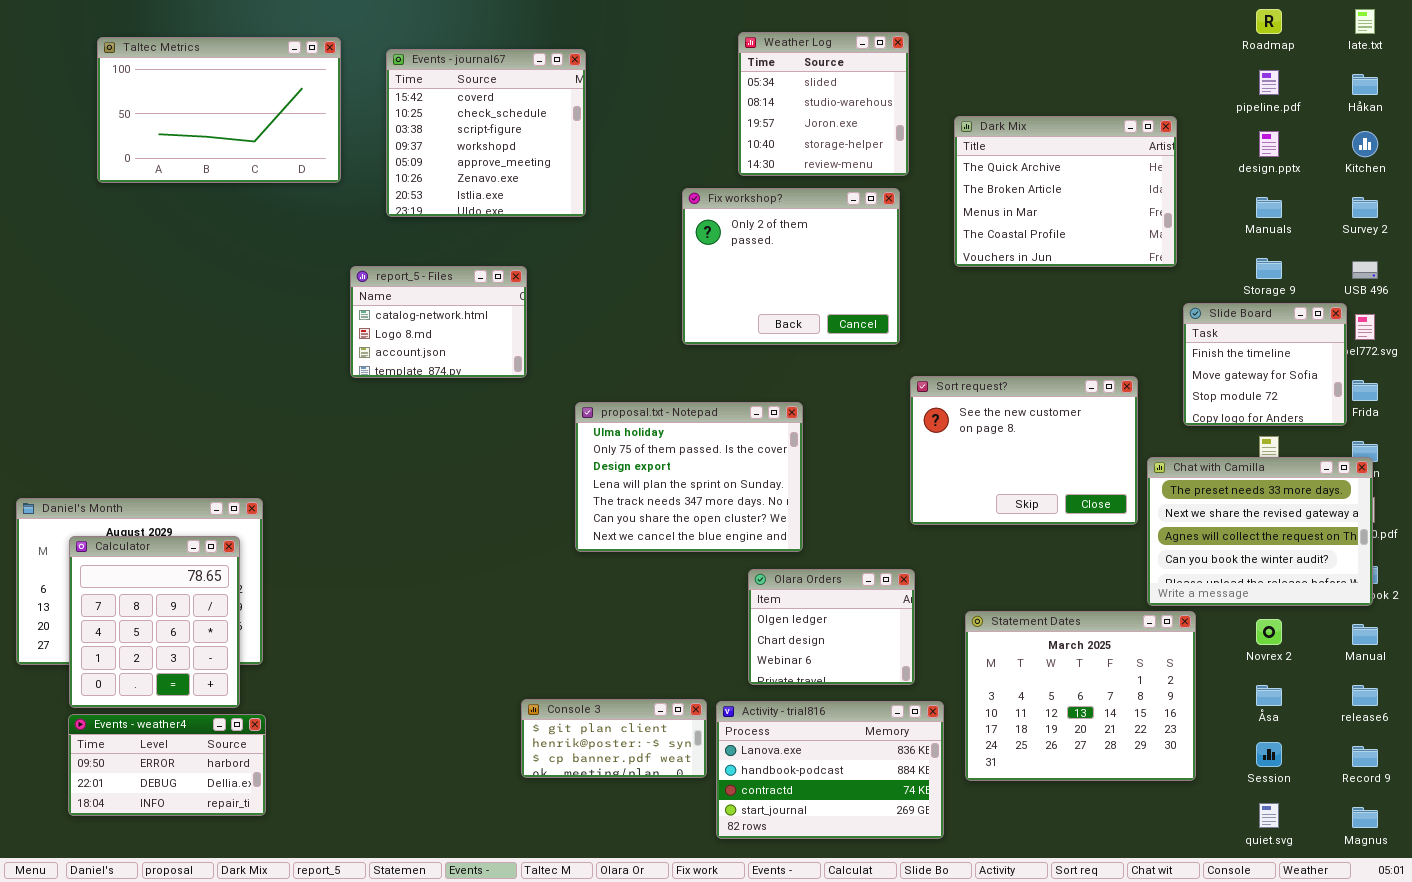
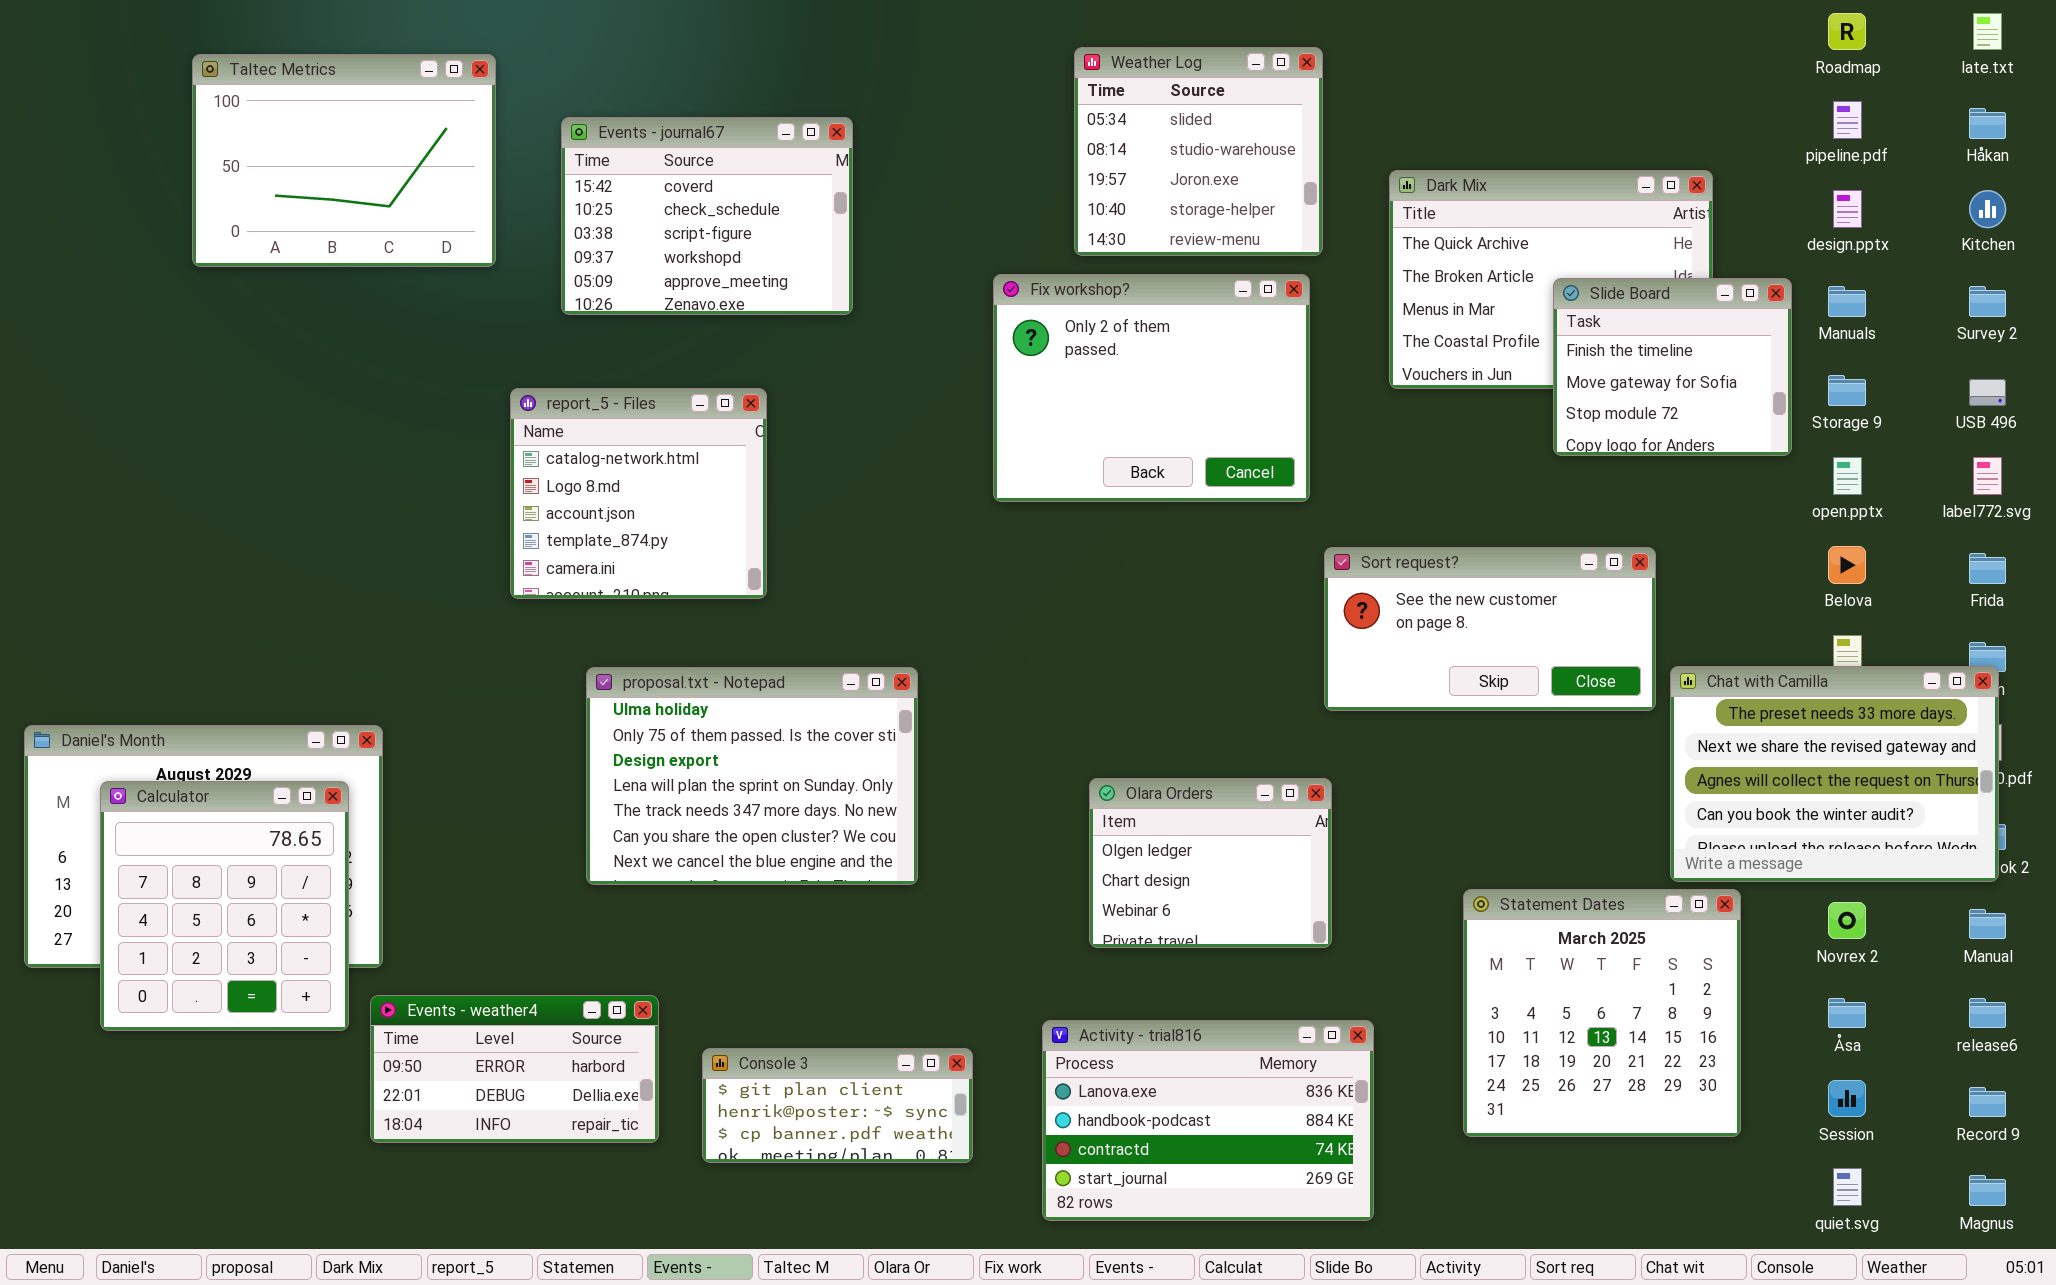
Taltec Metrics: [97,37,341,183] -> [192,54,496,267], resized
Events - journal67: [386,49,586,217] -> [561,117,853,315], resized
report_5 - Files: [350,266,527,378] -> [510,388,767,599], resized
Slide Board: [1183,303,1347,426] -> [1553,278,1792,456], moved
Sort request?: [910,376,1138,525] -> [1324,547,1656,711], resized
proposal.txt - Notepad: [575,402,803,552] -> [586,667,918,885], moved
Olara Orders: [748,569,915,685] -> [1089,778,1332,948], moved
Statement Dates: [965,611,1196,781] -> [1463,889,1741,1137], resized
Console 3: [521,699,707,778] -> [702,1048,973,1163], moved
Events - weather4: [68,714,266,816] -> [370,995,659,1143], moved

